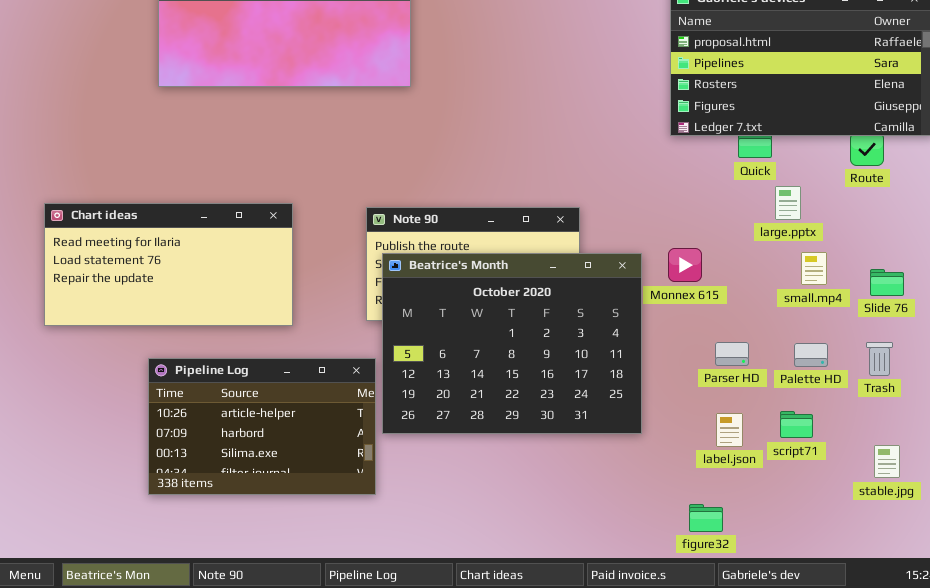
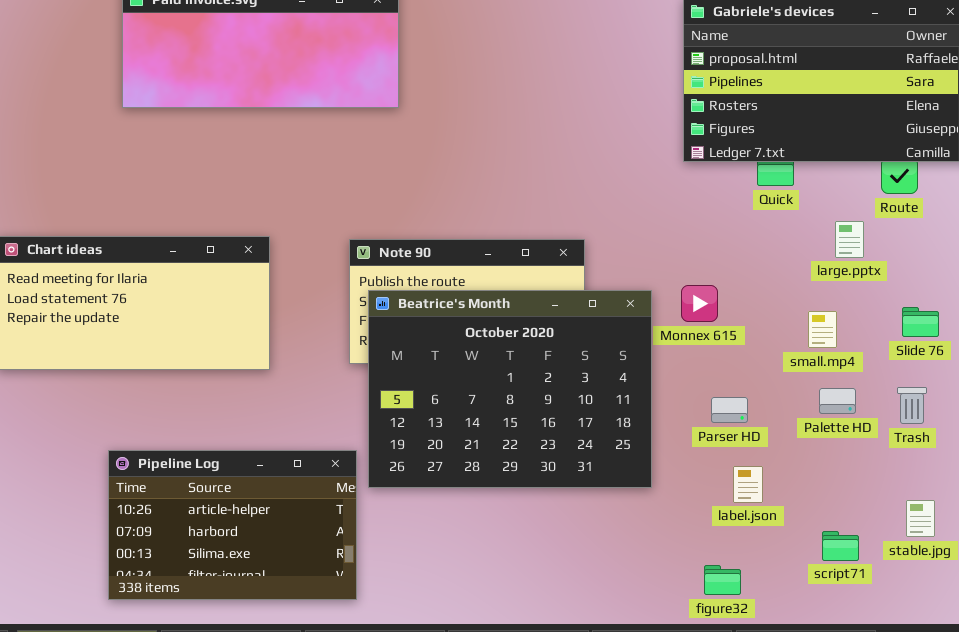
large.pptx: [775,186,801,220] -> [835,221,864,258], moved
small.mp4: [801,252,827,285] -> [808,311,837,348], moved
Parser HD: [715,342,749,366] -> [711,397,748,423], moved
Pipeline Log: [148,358,376,495] -> [108,450,357,600], moved
script71: [780,411,813,438] -> [822,531,859,561], moved

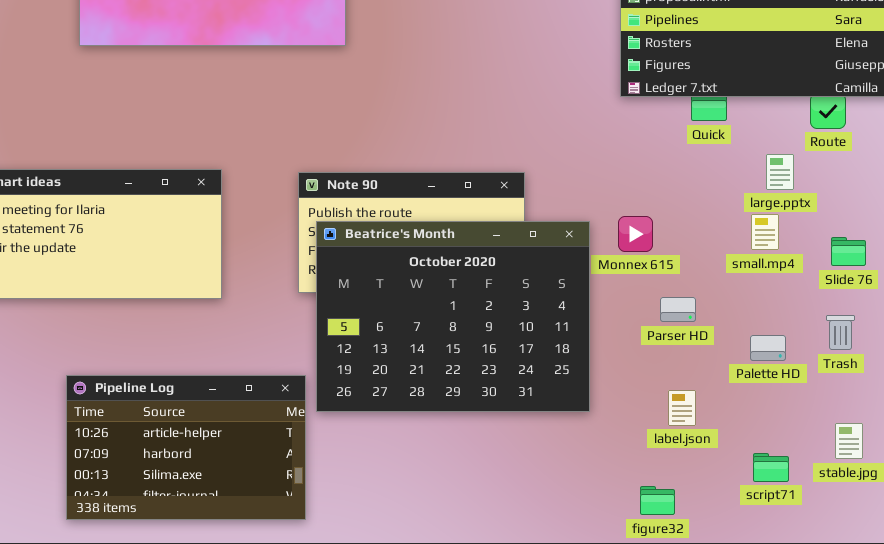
small.mp4: [808,311,837,348] -> [751,214,779,250], moved
Palette HD: [819,388,856,414] -> [750,335,786,361], moved
Parser HD: [711,397,748,423] -> [660,297,696,322], moved

